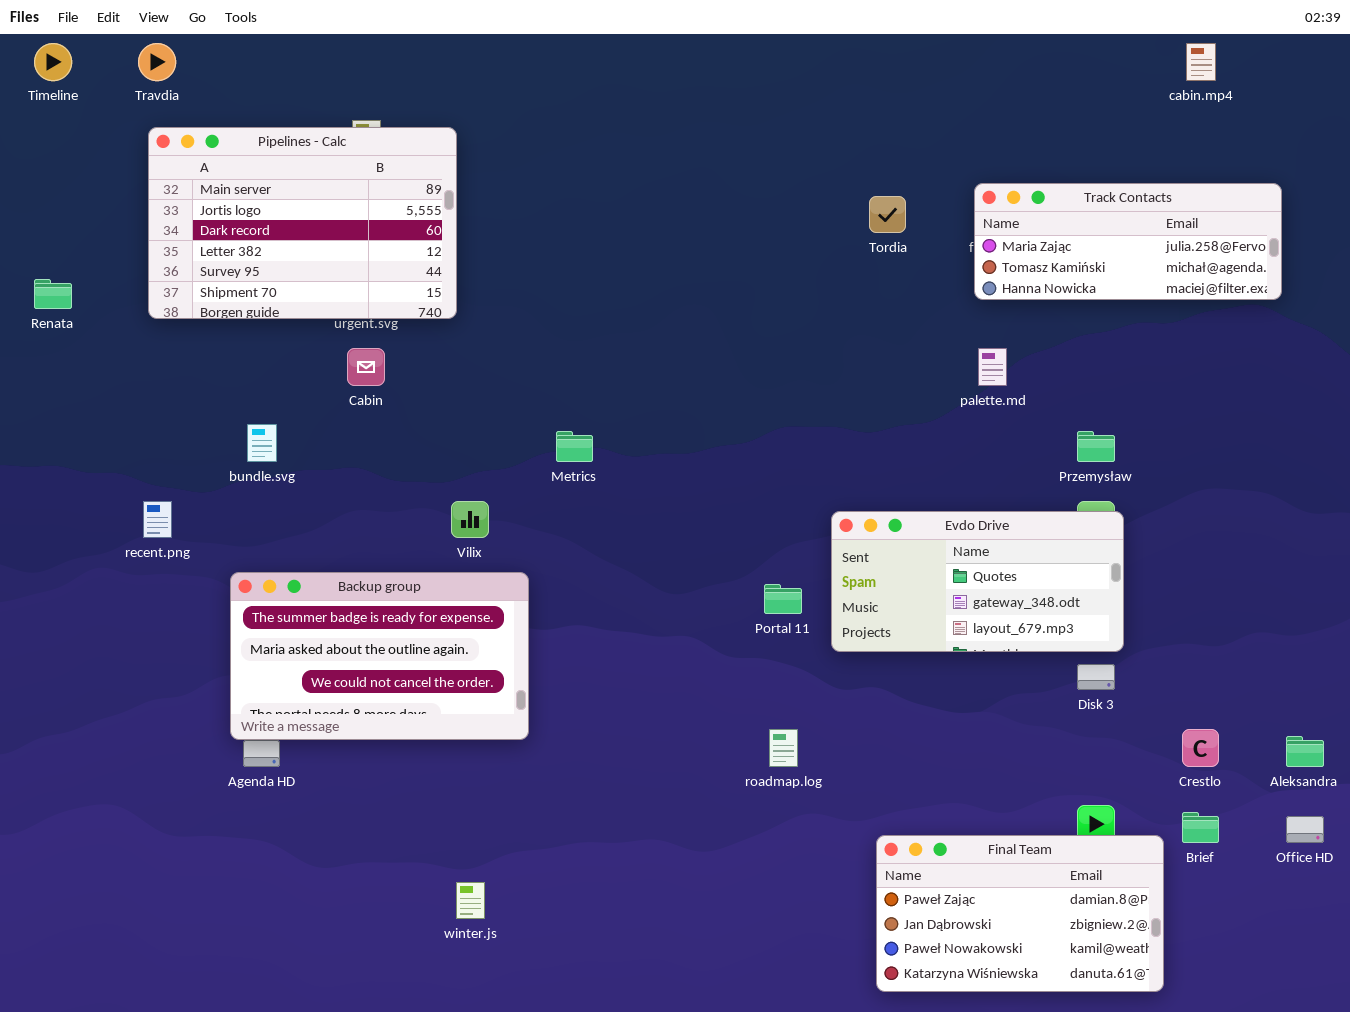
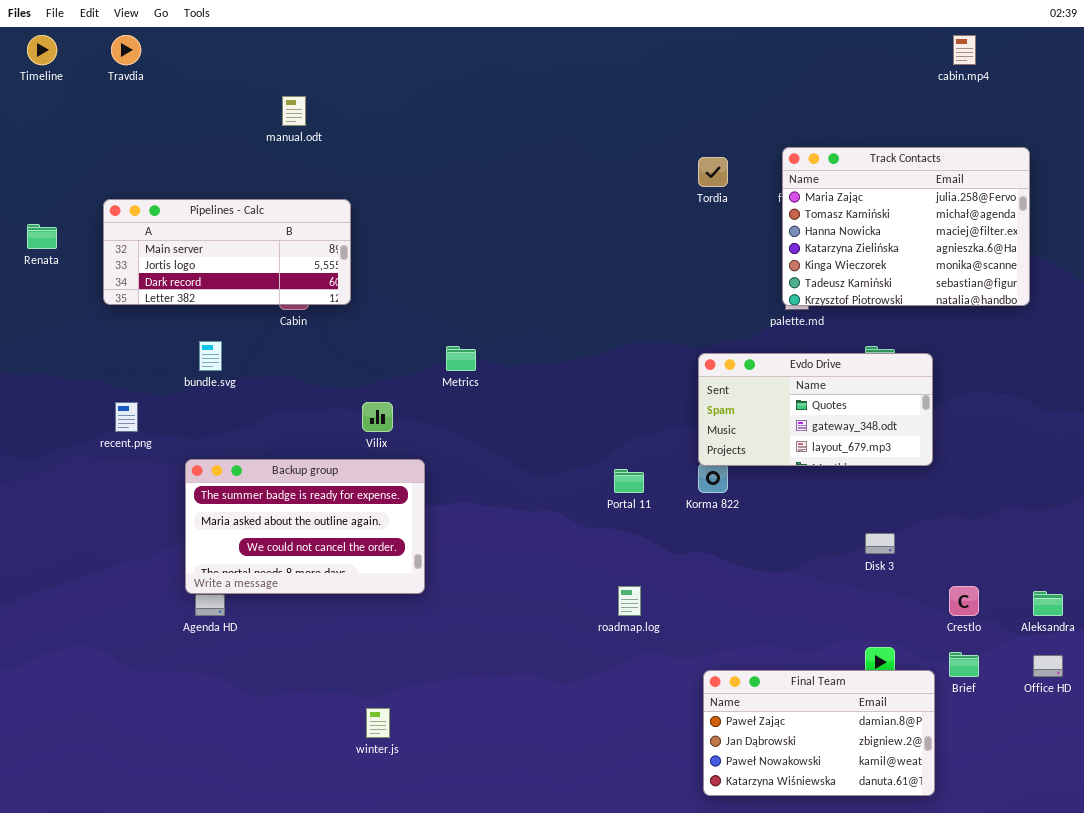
Pipelines - Calc: [148,127,457,319] -> [103,199,351,305], moved, resized
Track Contacts: [974,183,1282,300] -> [782,147,1030,306], resized
Evdo Drive: [831,511,1124,652] -> [698,353,933,466], moved

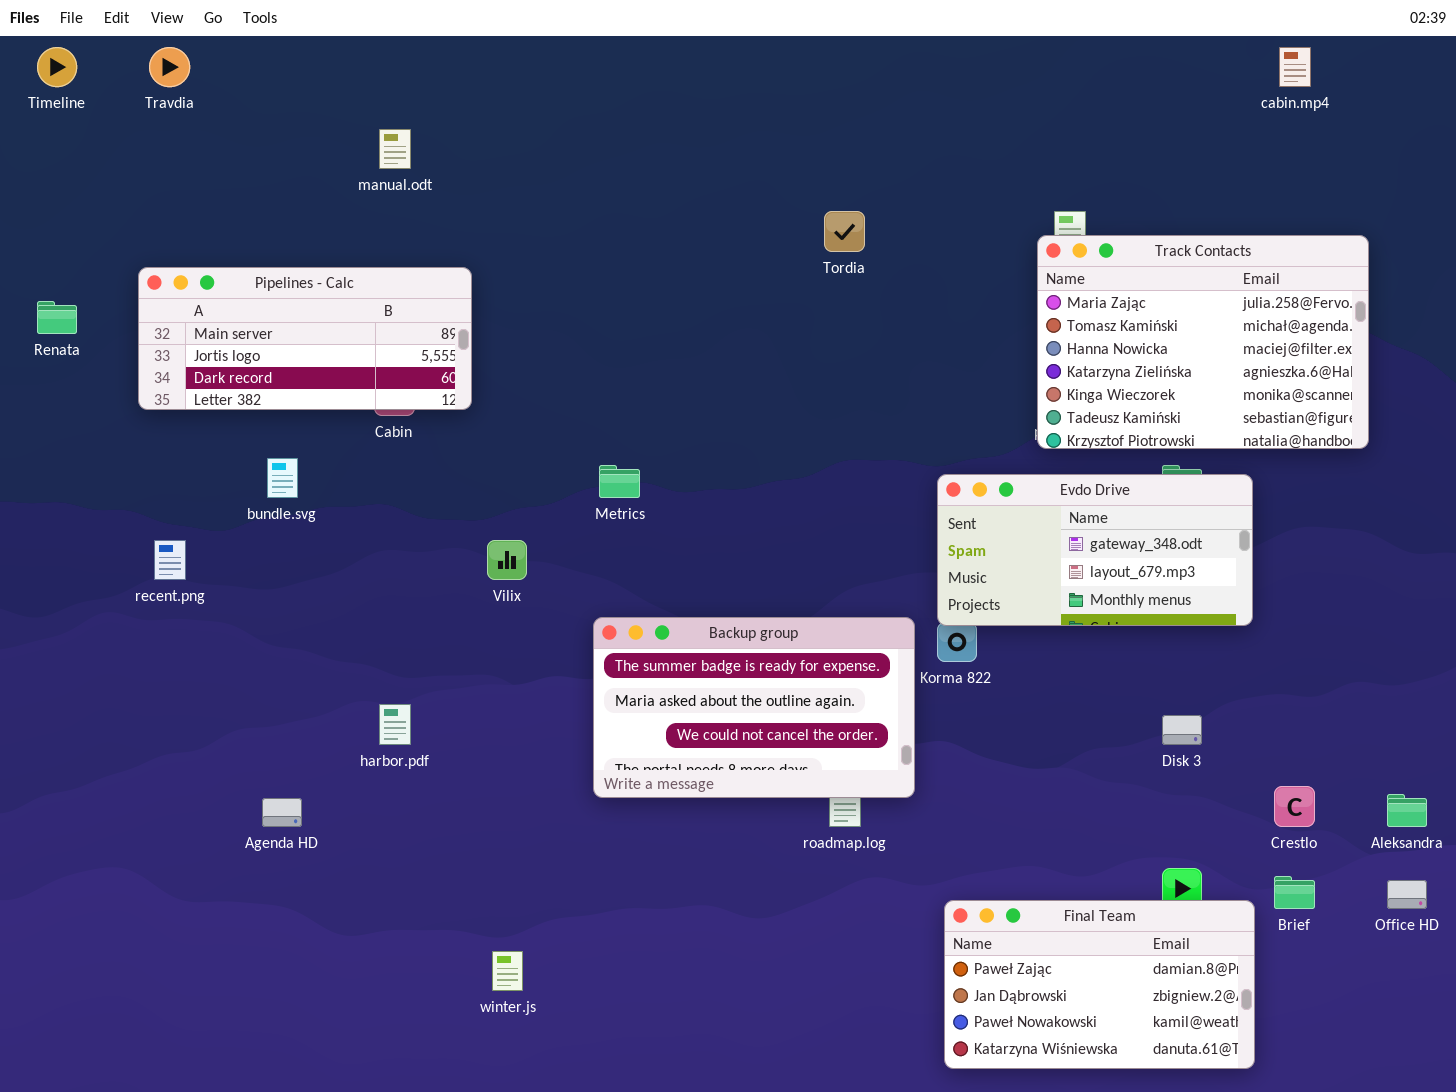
Track Contacts: [782,147,1030,306] -> [1037,235,1369,449], moved
Tordia: [698,157,728,187] -> [824,211,865,252], moved
Evdo Drive: [698,353,933,466] -> [937,474,1253,626], scrolled down 1 row
Backup group: [185,459,425,594] -> [593,617,915,798], moved

